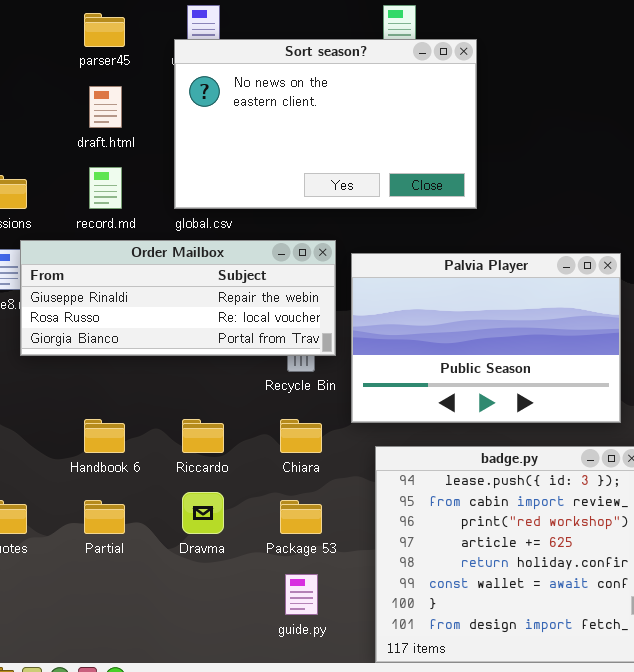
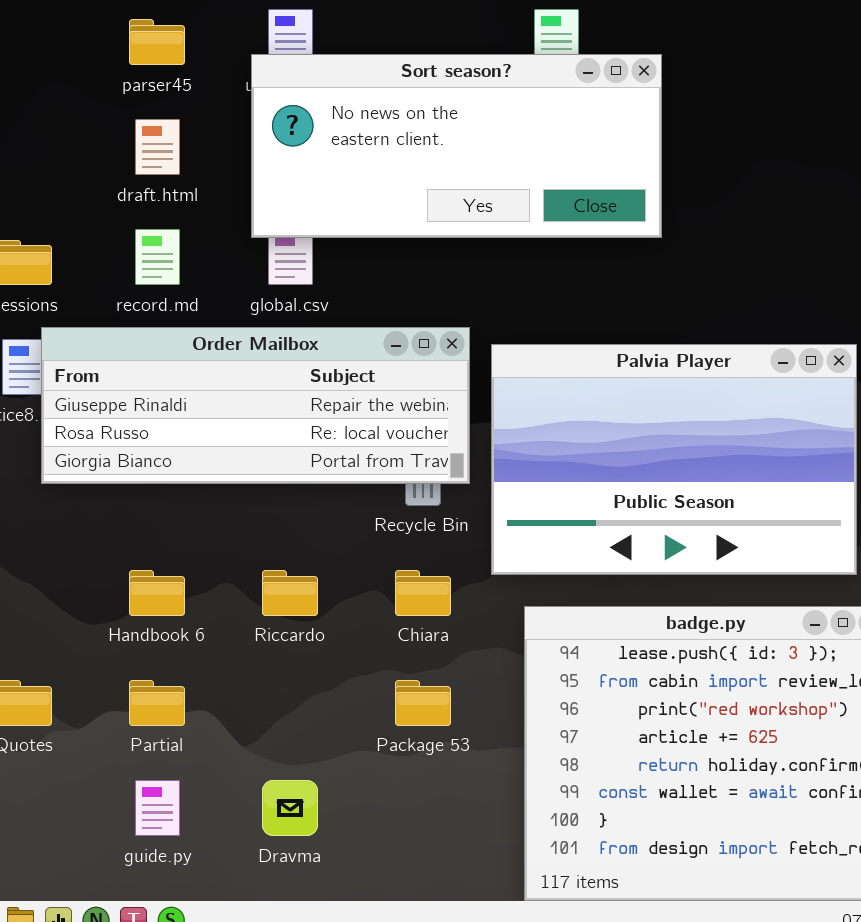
Sort season?: [174,39,477,209] -> [251,54,662,238], resized
Dravma: [182,492,224,534] -> [262,780,318,836], moved
guide.py: [285,574,318,615] -> [135,780,180,836], moved

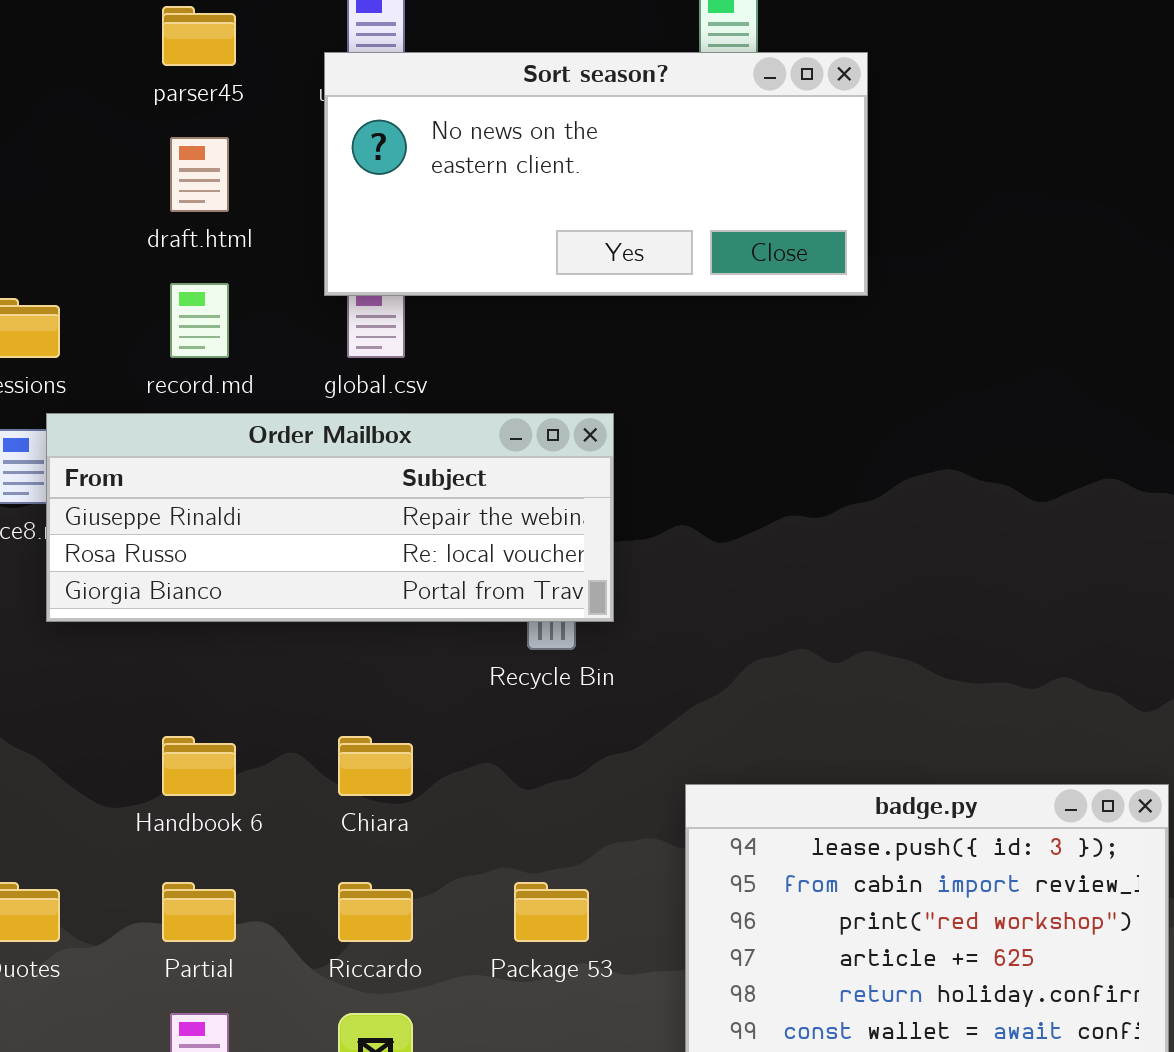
Palvia Player: [491,344,857,575] -> none, closed
Riccardo: [262,570,318,616] -> [338,882,413,942], moved
Chiara: [395,570,451,616] -> [338,736,413,796], moved

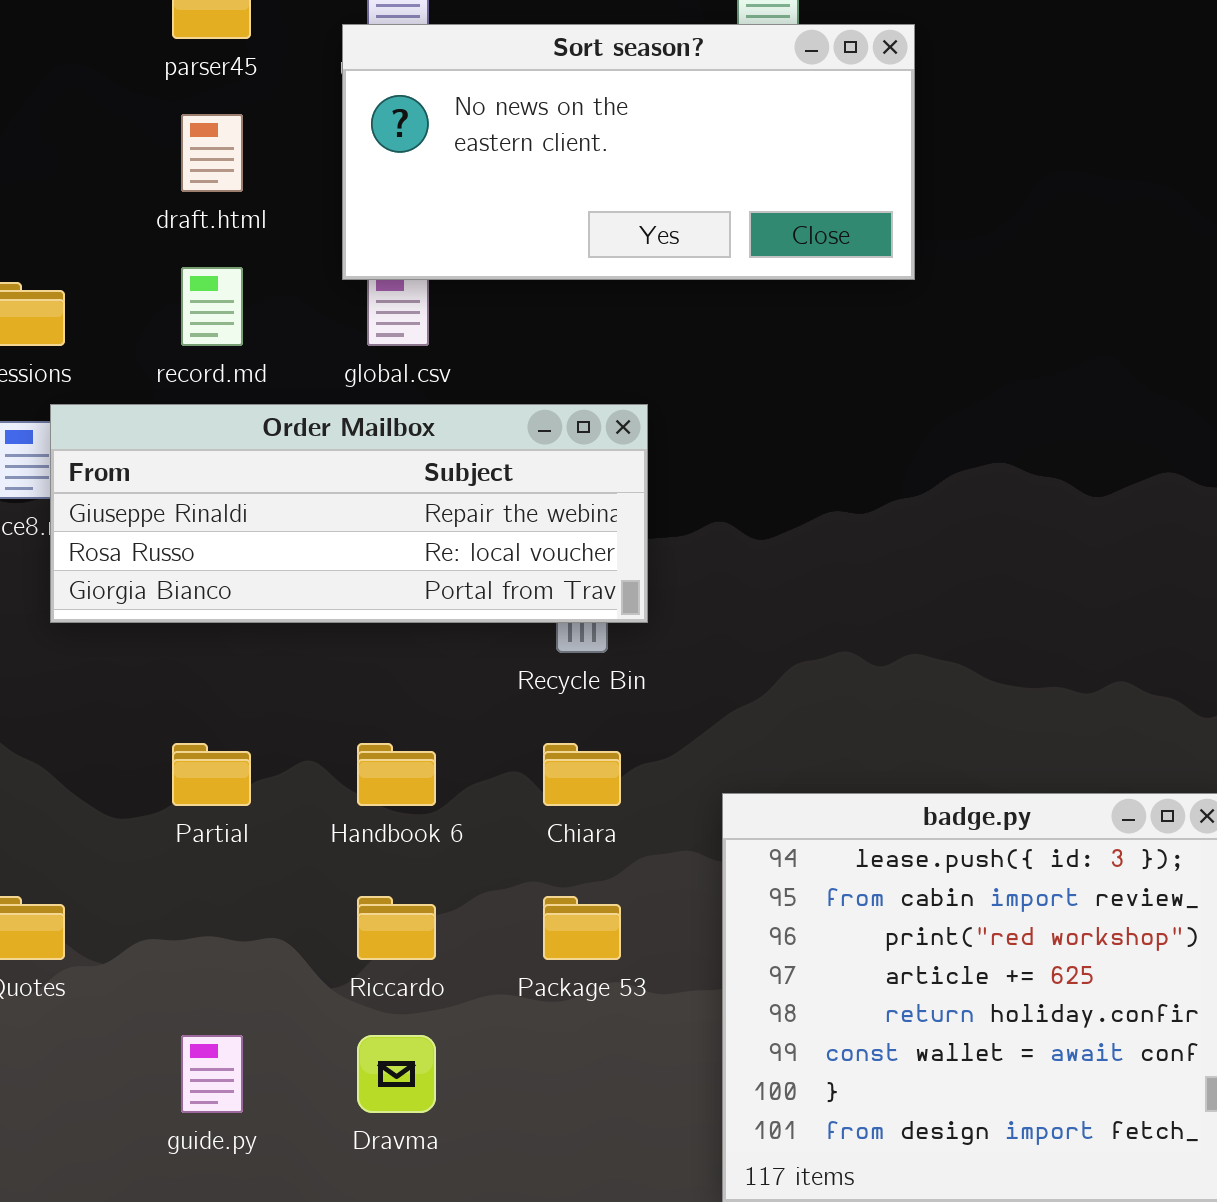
Handbook 6: [162,736,236,796] -> [357,743,436,806], moved
Chiara: [338,736,413,796] -> [543,743,621,806], moved
Partial: [162,882,236,942] -> [172,743,251,806], moved

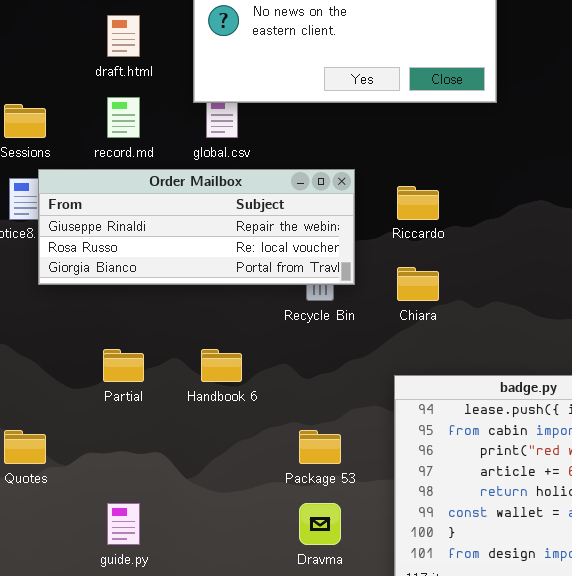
Chiara: [543,743,621,806] -> [397,267,439,301], moved
Riccardo: [357,896,436,960] -> [397,186,439,220], moved
Dravma: [357,1035,436,1113] -> [299,503,341,545], moved

